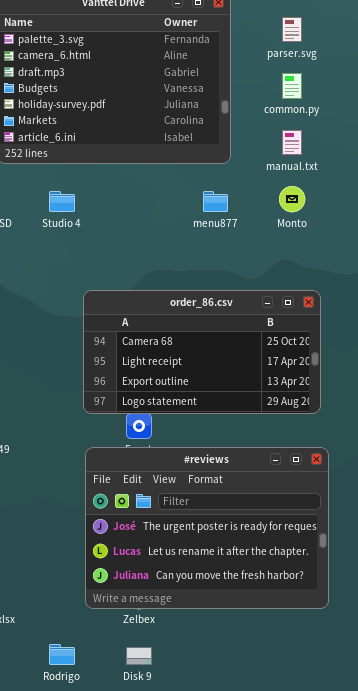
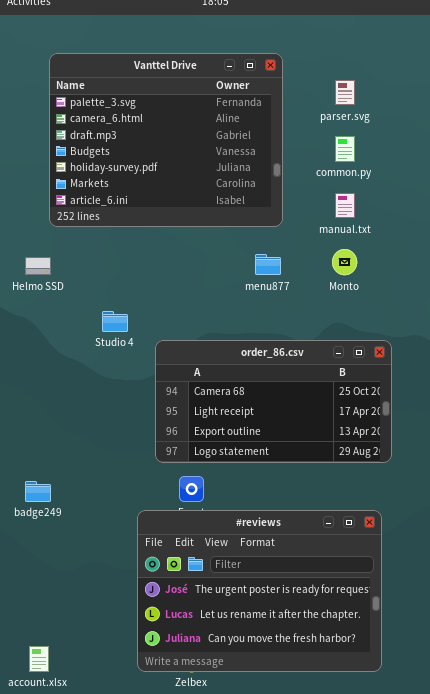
Studio 4: [49,191,75,212] -> [102,311,128,332], moved
order_86.csv: [83,290,321,414] -> [155,340,392,463], moved

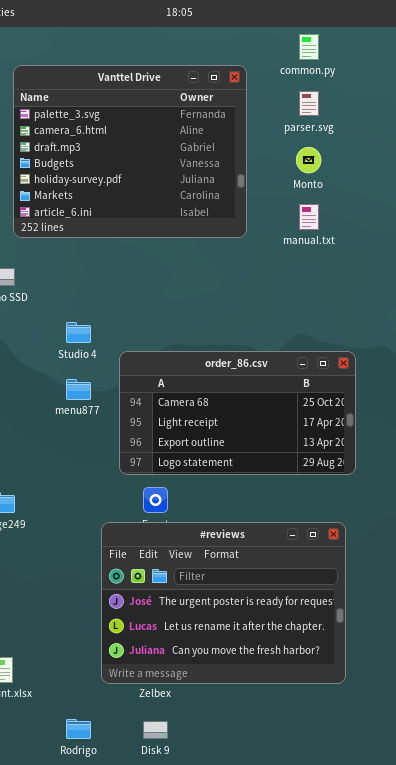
common.py: [335,136,355,162] -> [299,34,319,60], moved
Monto: [332,249,357,275] -> [296,147,321,173], moved
menu877: [255,254,281,275] -> [66,379,91,400], moved

